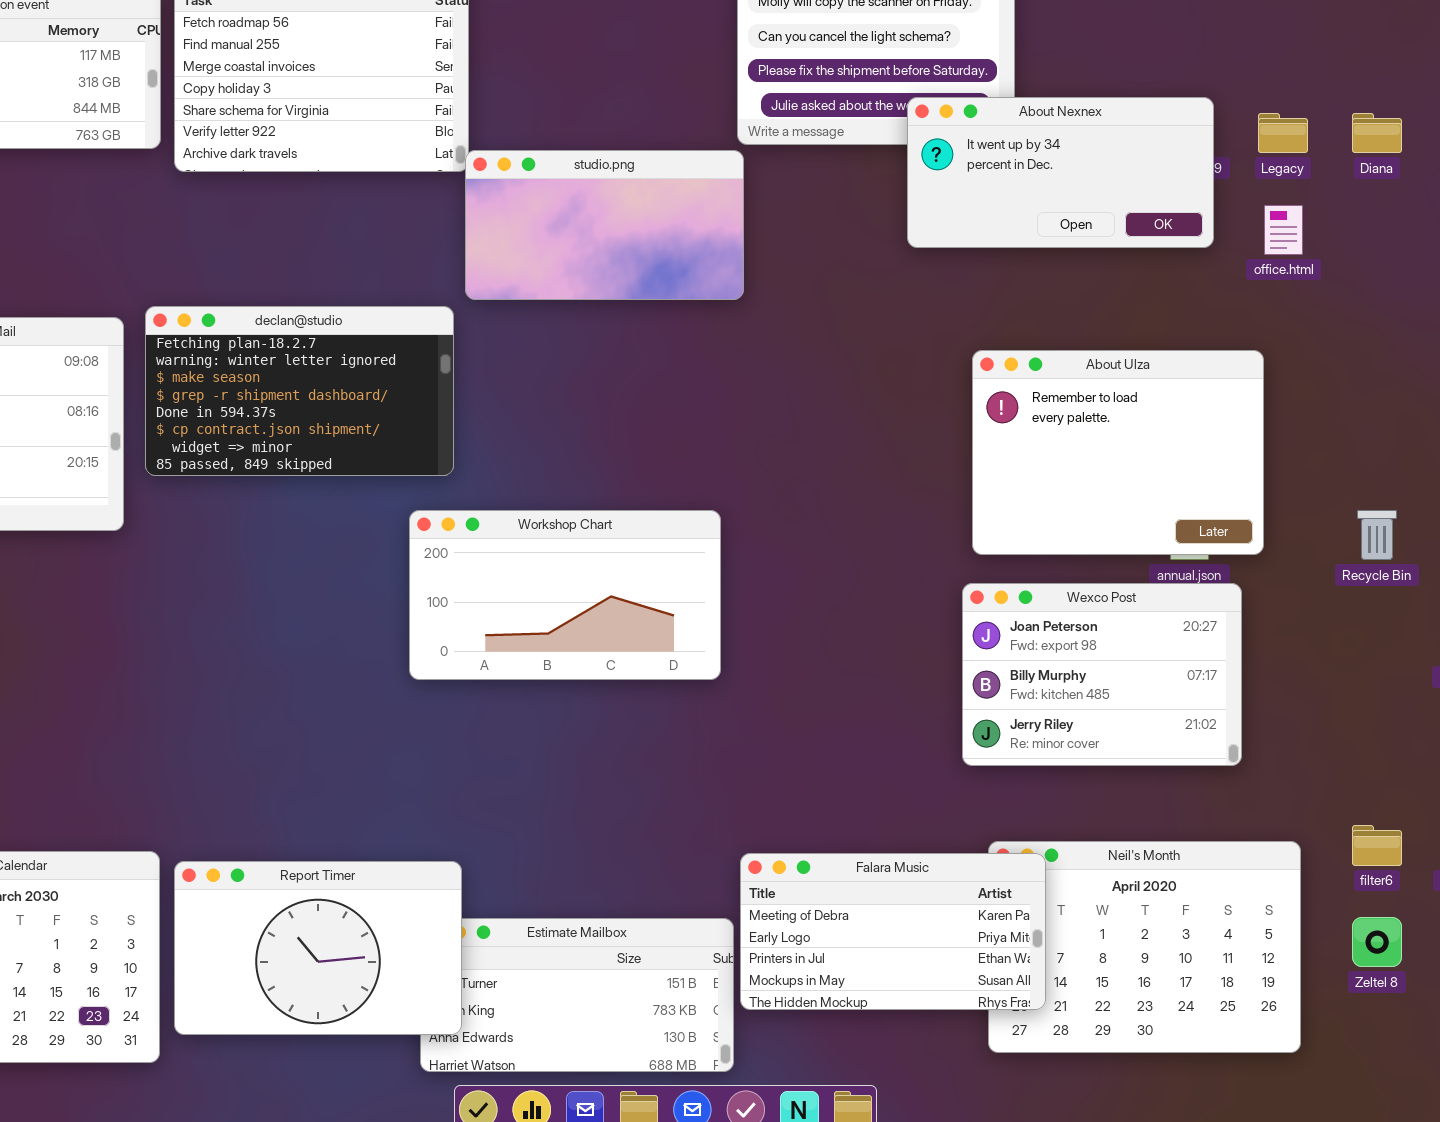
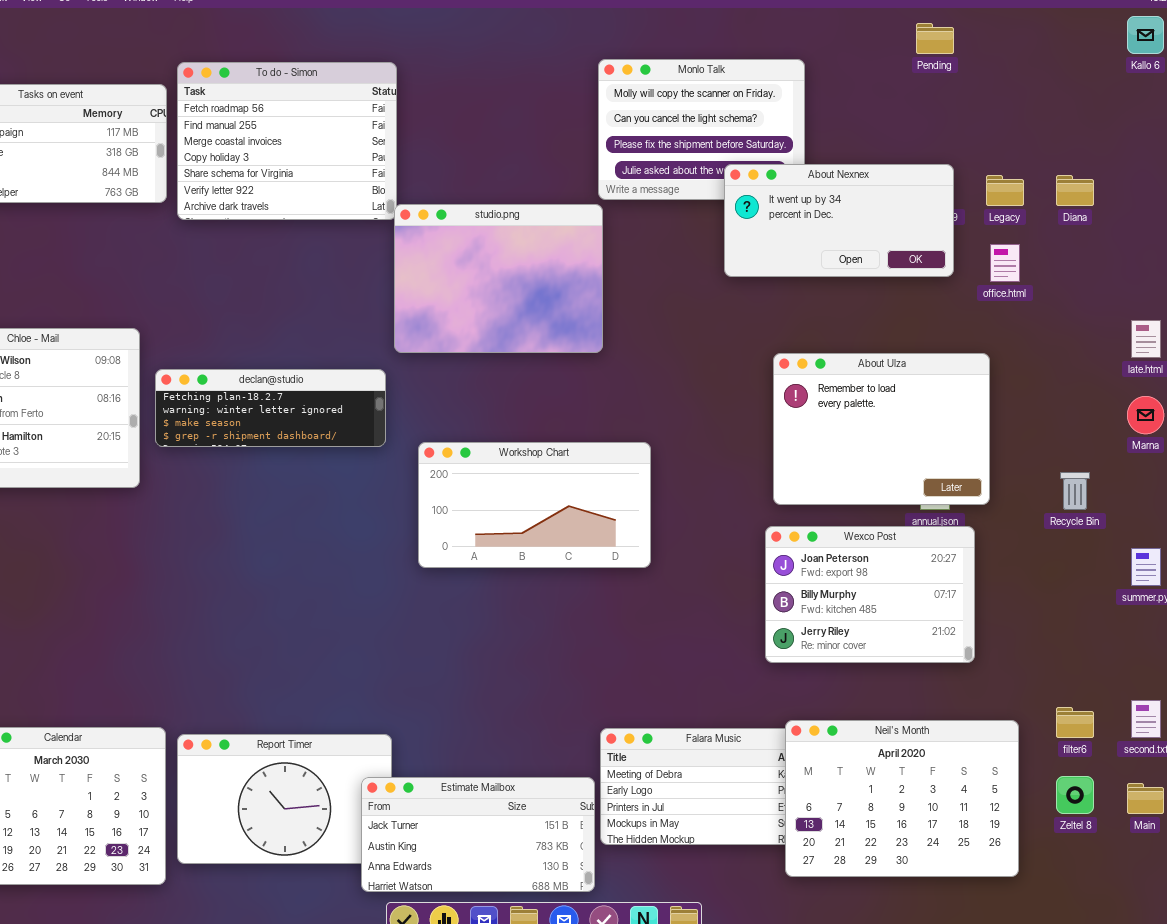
studio.png: [465,150,744,300] -> [394,204,603,353], resized
declan@studio: [145,306,454,476] -> [155,369,386,447], resized
Workshop Chart: [409,510,721,680] -> [418,442,651,568], moved
Neil's Month: [988,841,1301,1053] -> [785,720,1019,877], raised
Estimate Mailbox: [420,918,734,1072] -> [361,777,595,892], raised

